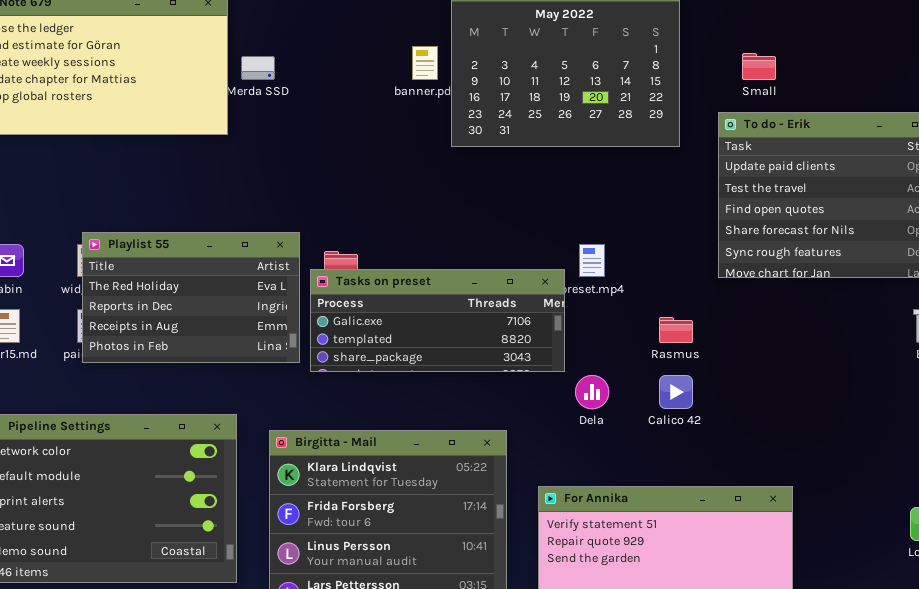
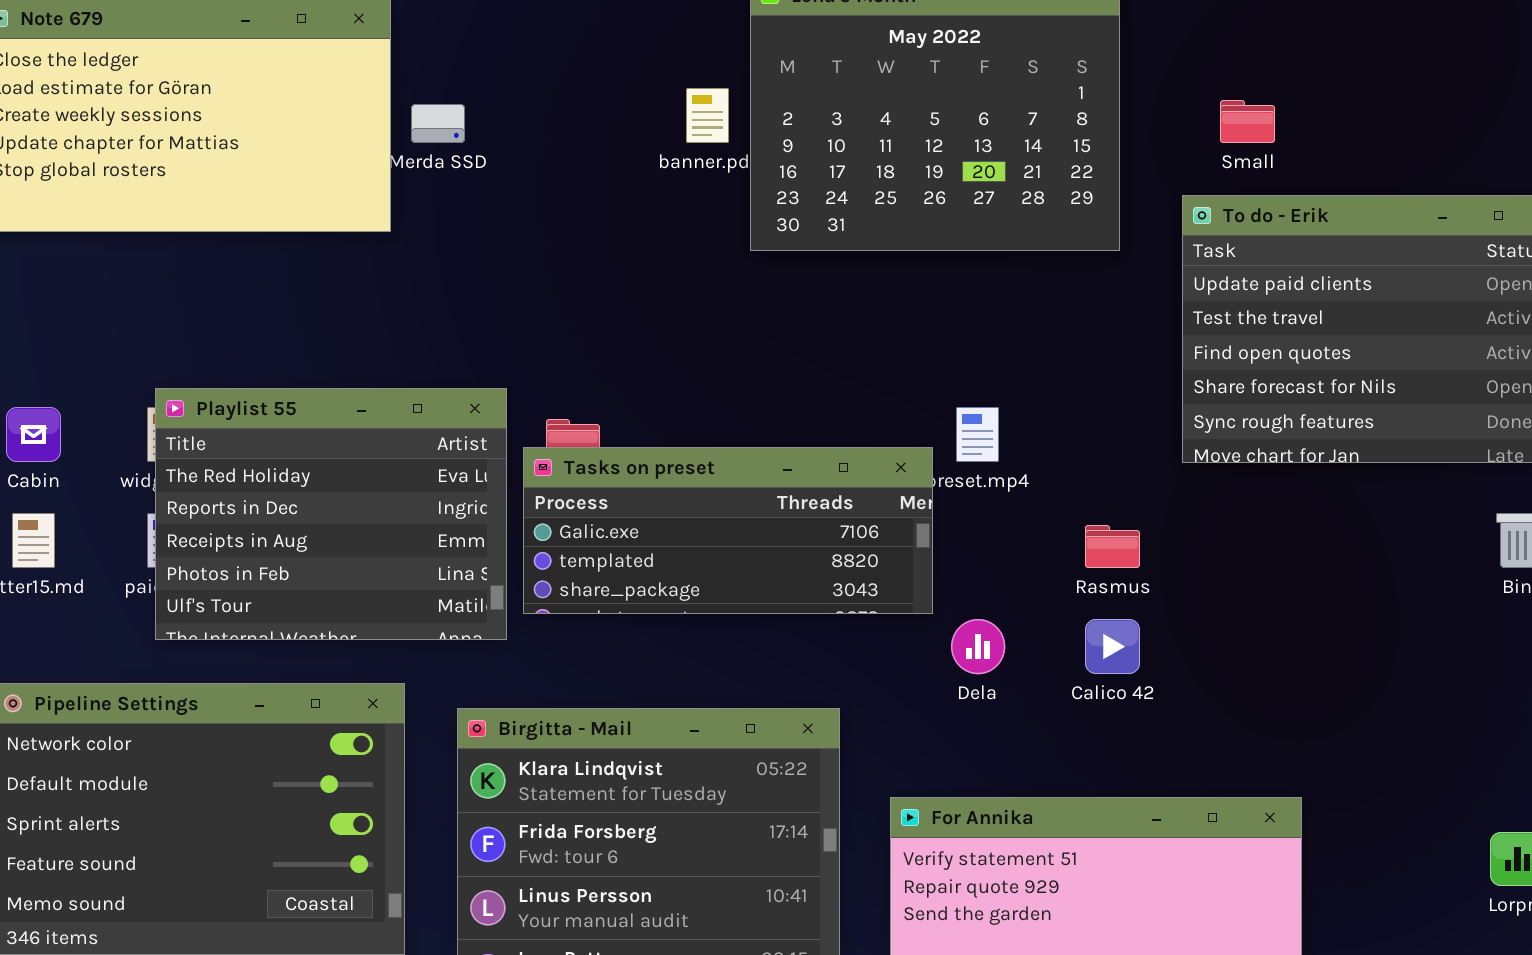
Playlist 55: [82,232,300,363] -> [155,388,507,640], resized

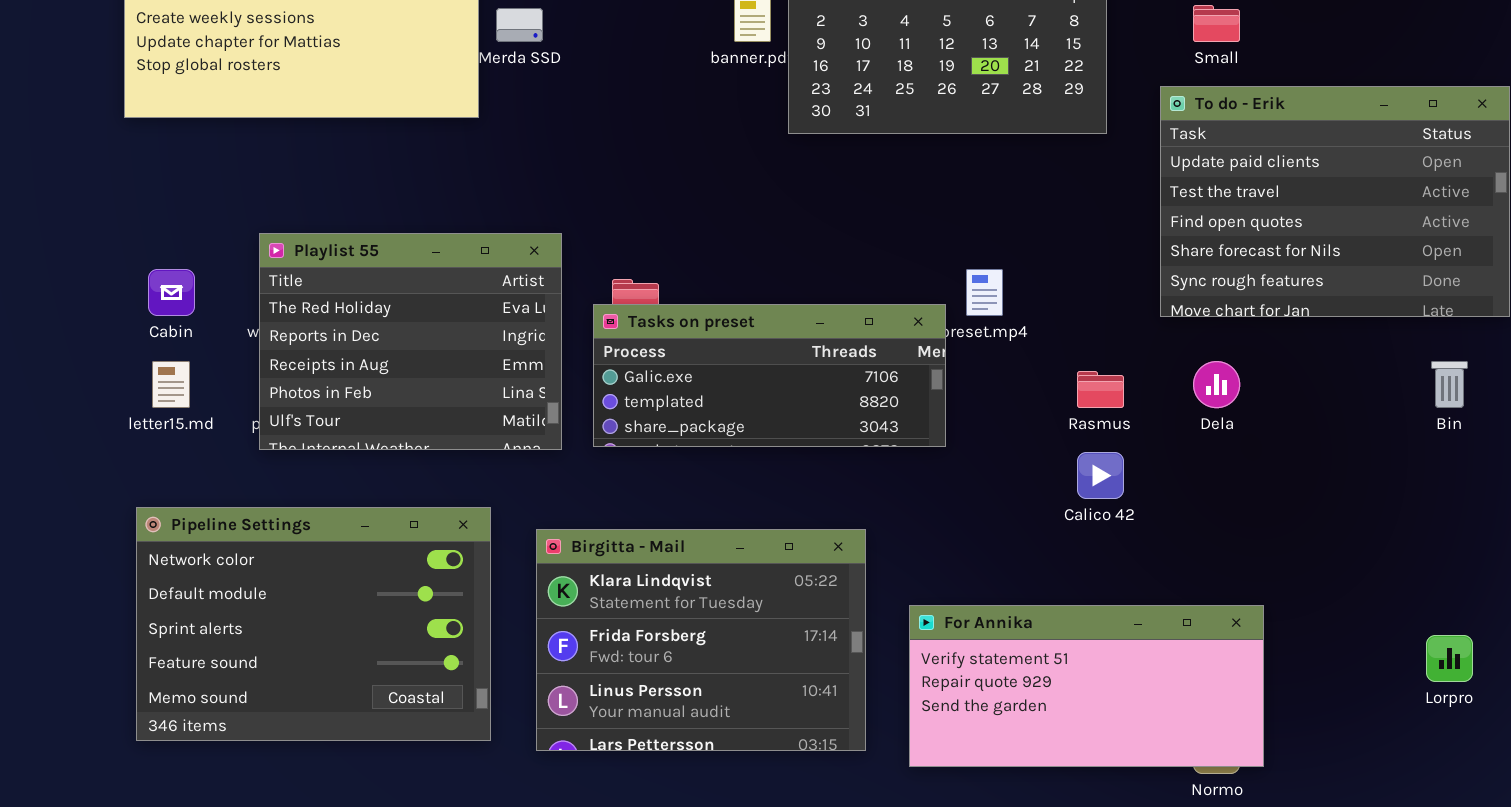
Playlist 55: [155,388,507,640] -> [259,233,562,450], moved
Dela: [951,619,1005,674] -> [1193,361,1240,408], moved

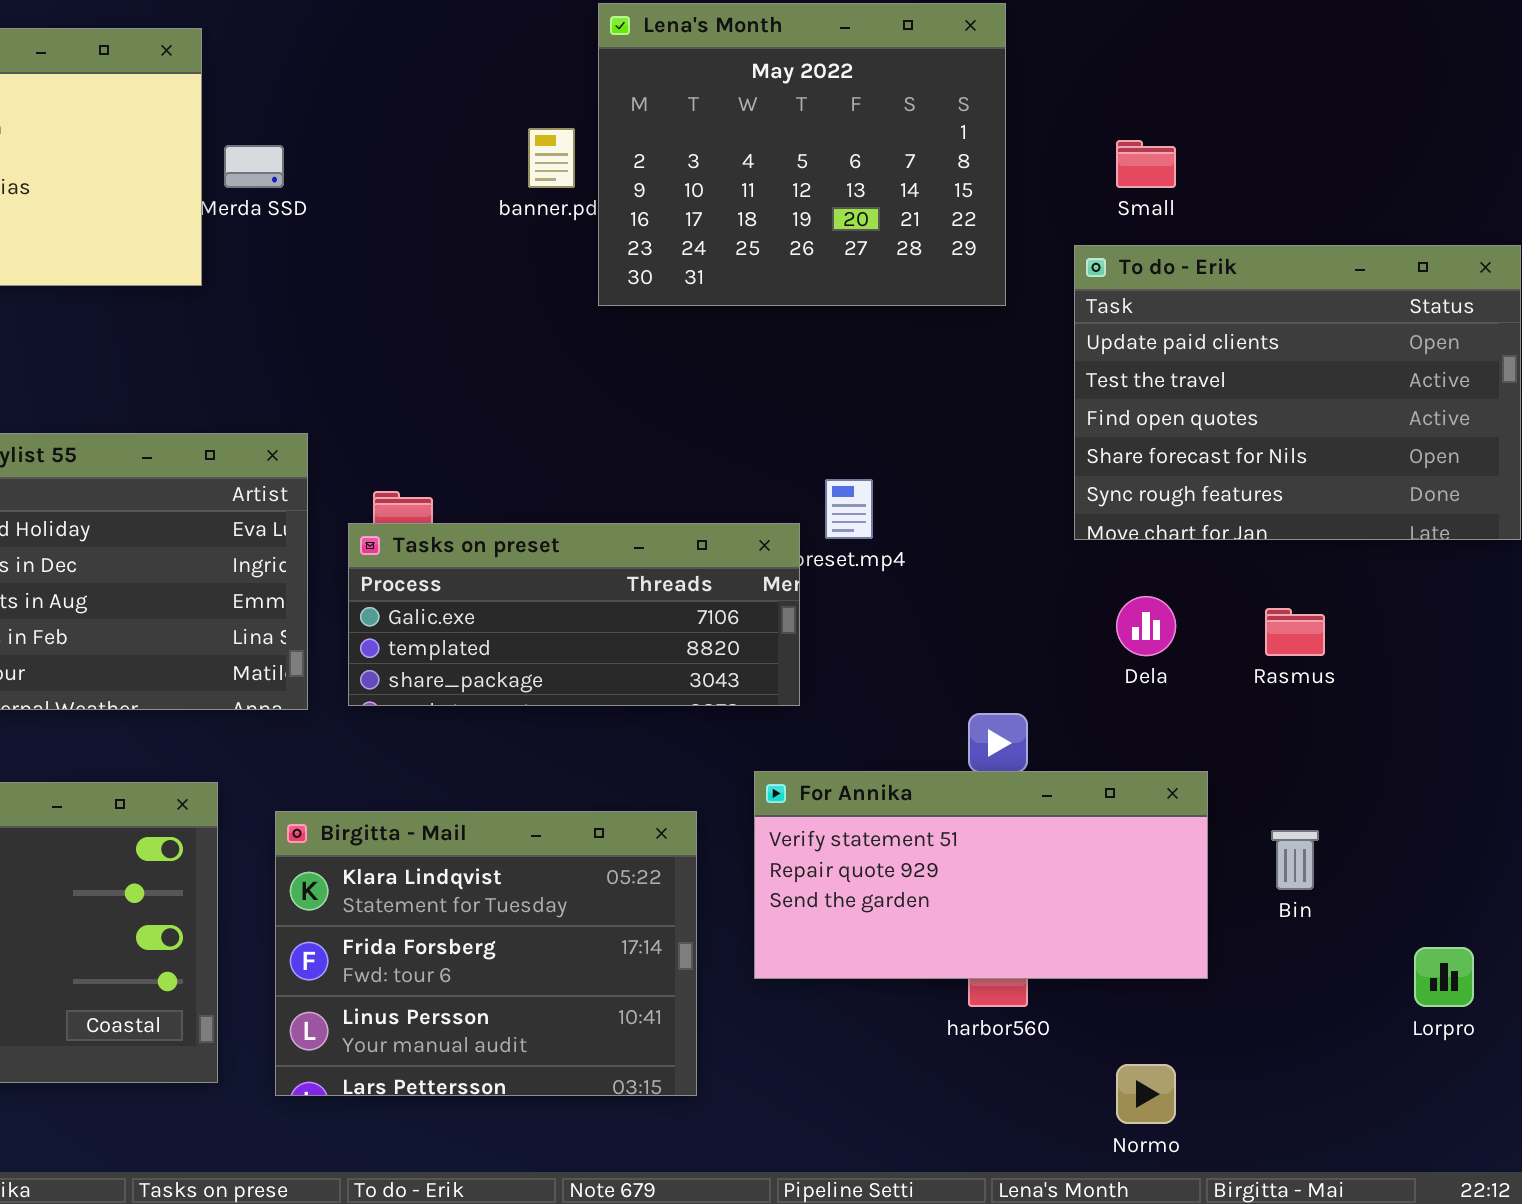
Bin: [1431,361,1468,408] -> [1271,830,1319,890], moved
Rasmus: [1077,371,1124,408] -> [1265,608,1325,656], moved
For Annika: [909,605,1264,767] -> [754,771,1208,979], moved

